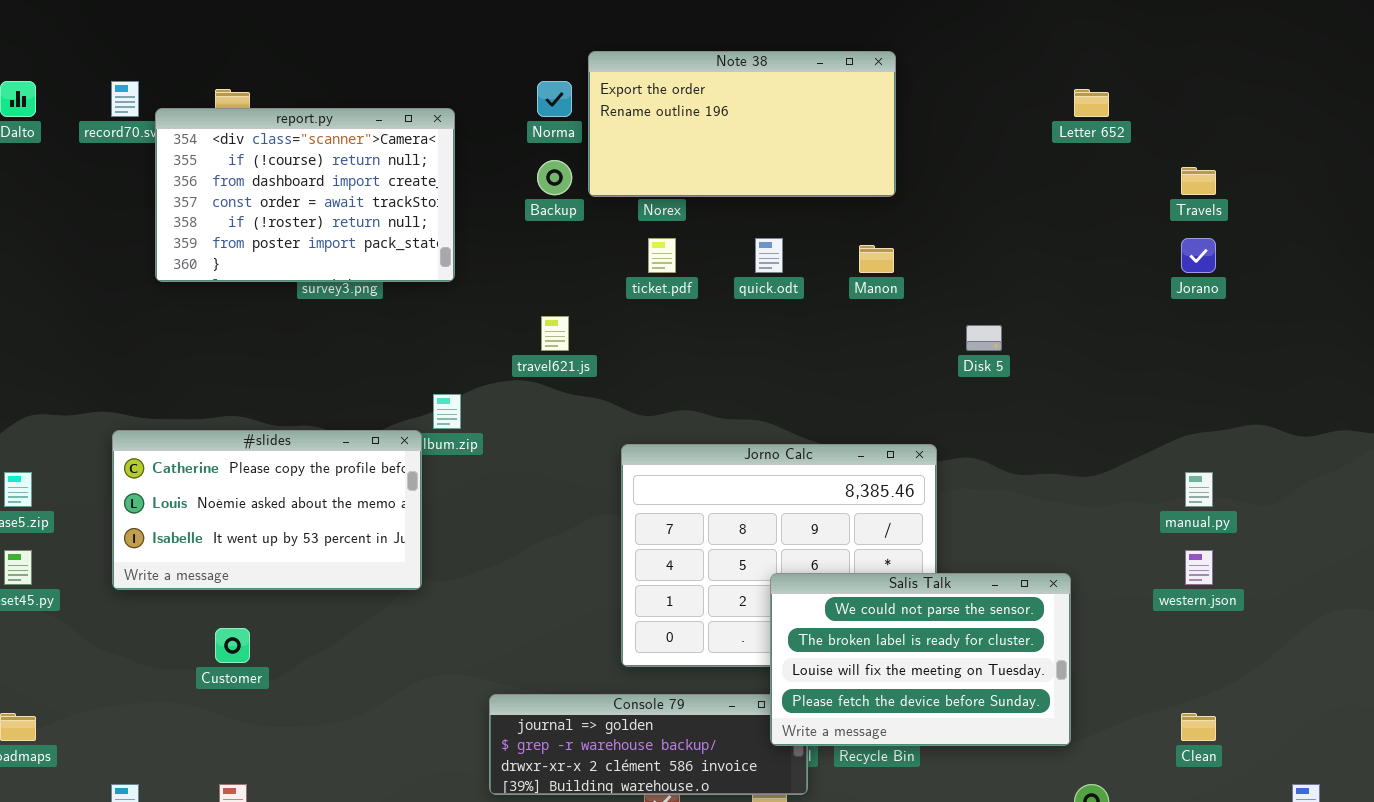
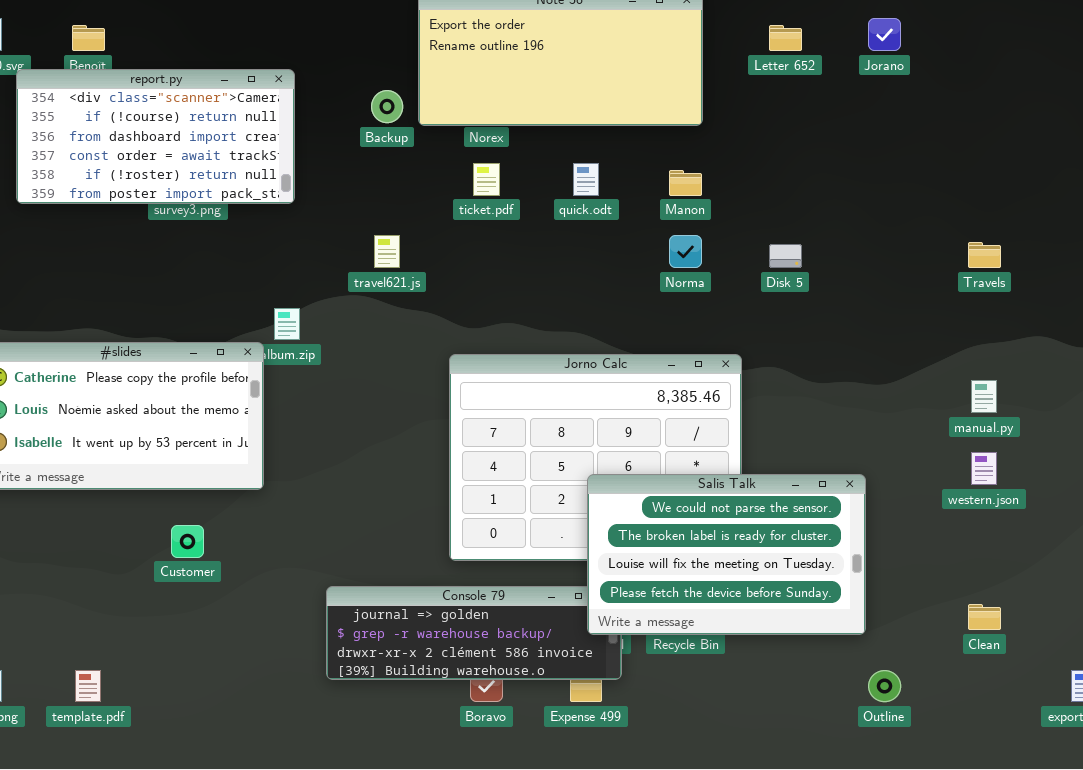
Norma: [537,81,572,117] -> [669,235,702,268], moved
Letter 652: [1074,89,1109,117] -> [769,25,802,51], moved
report.py: [155,108,455,282] -> [16,69,295,204], resized
Travels: [1181,167,1216,195] -> [968,242,1001,268], moved
Jorano: [1181,238,1216,273] -> [868,18,901,51], moved
Customer: [215,628,250,663] -> [171,525,204,558], moved

